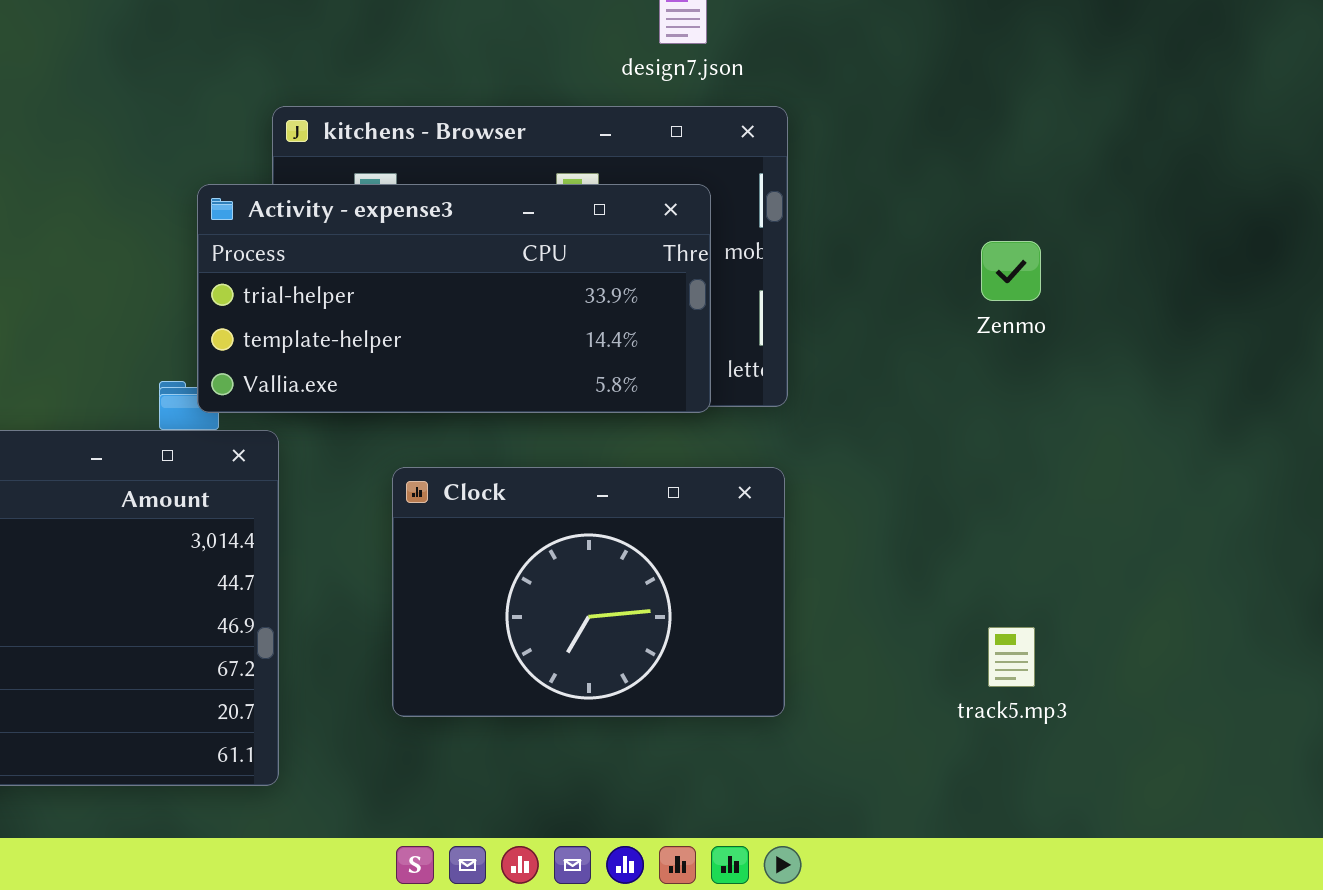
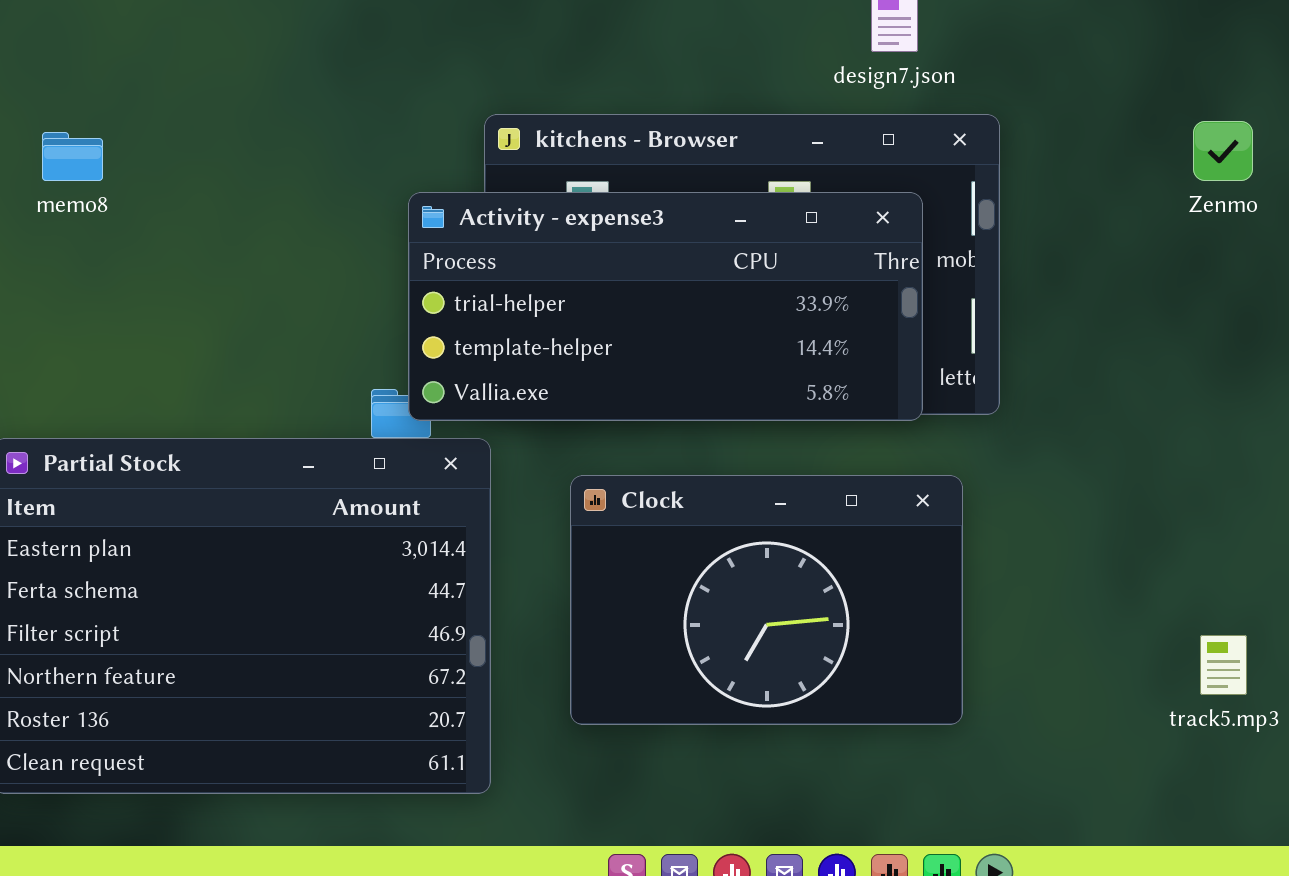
Zenmo: [981,241,1041,301] -> [1193,121,1253,181], moved
Clock: [392,467,785,717] -> [570,475,963,725], moved

